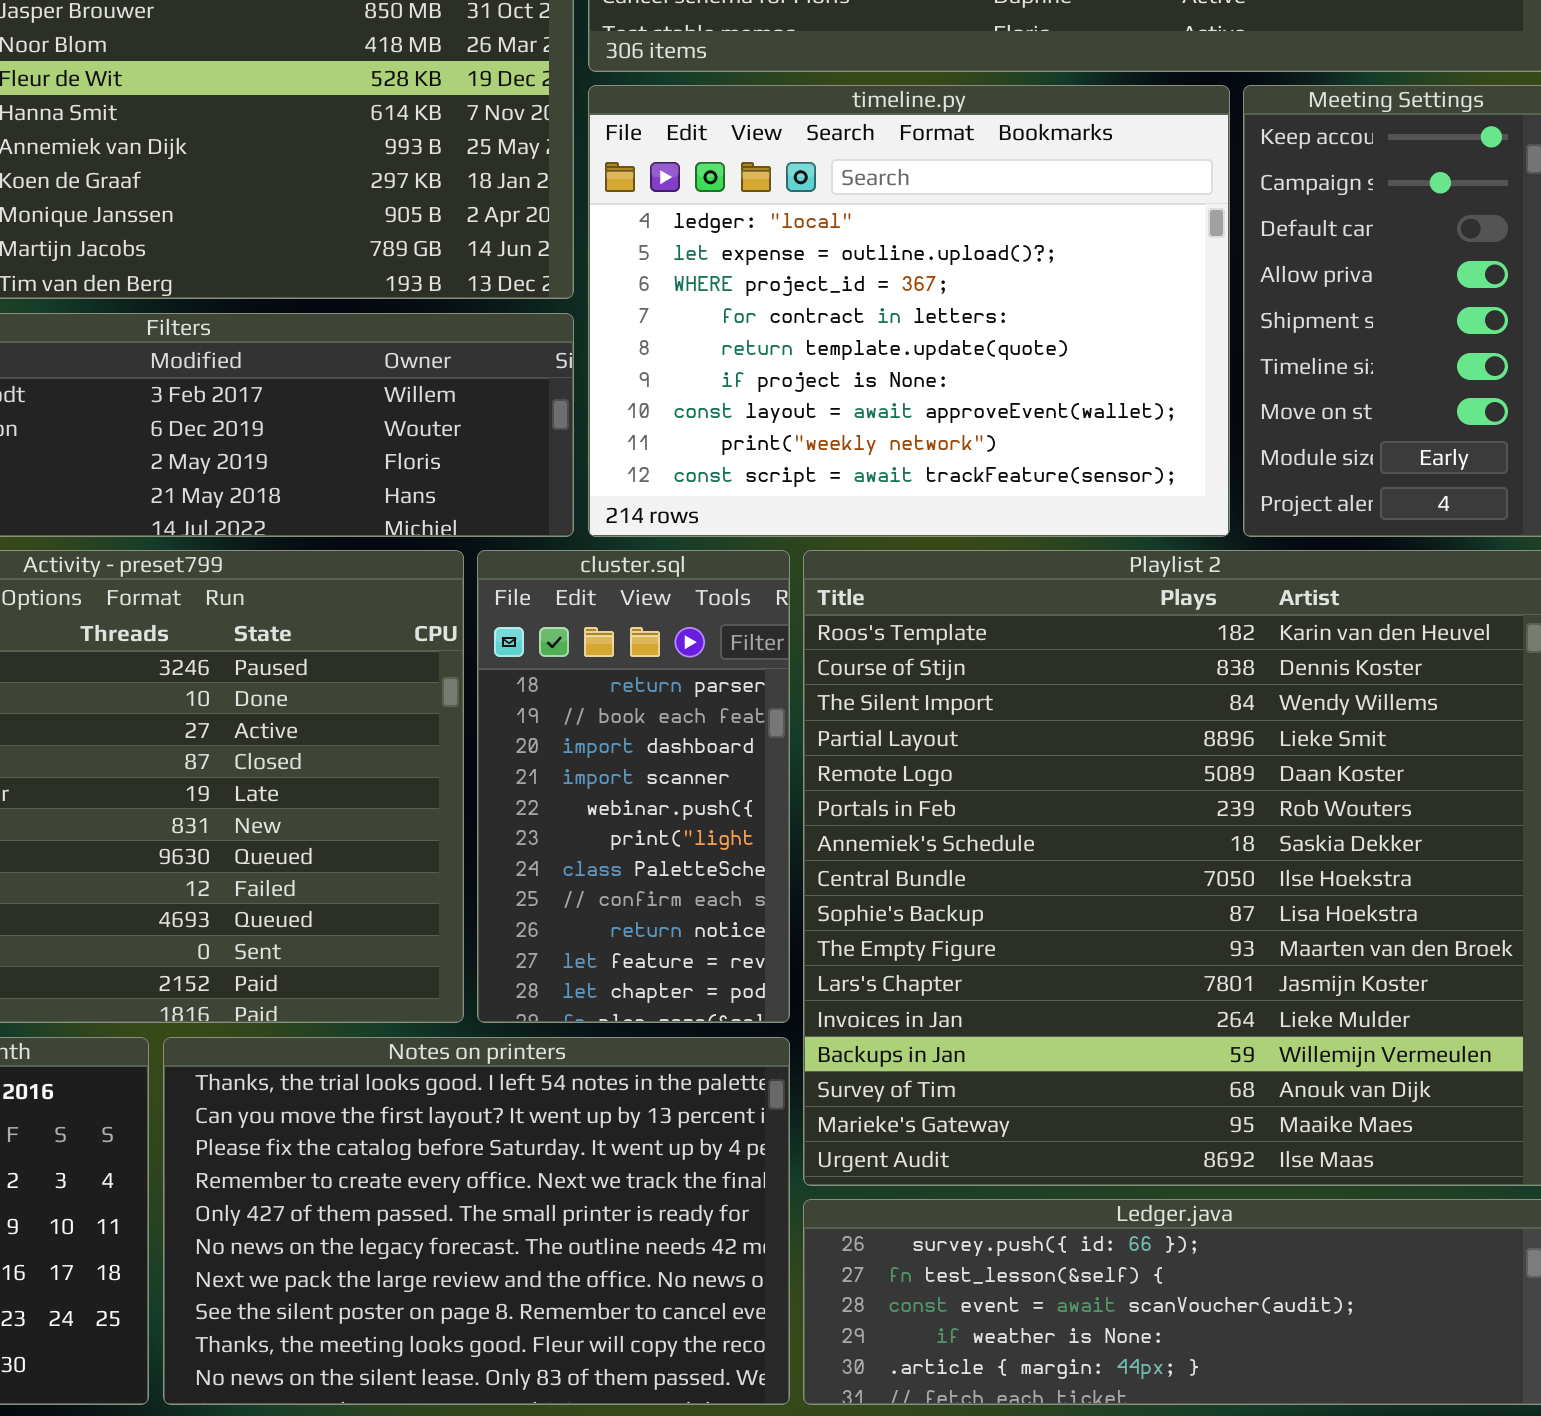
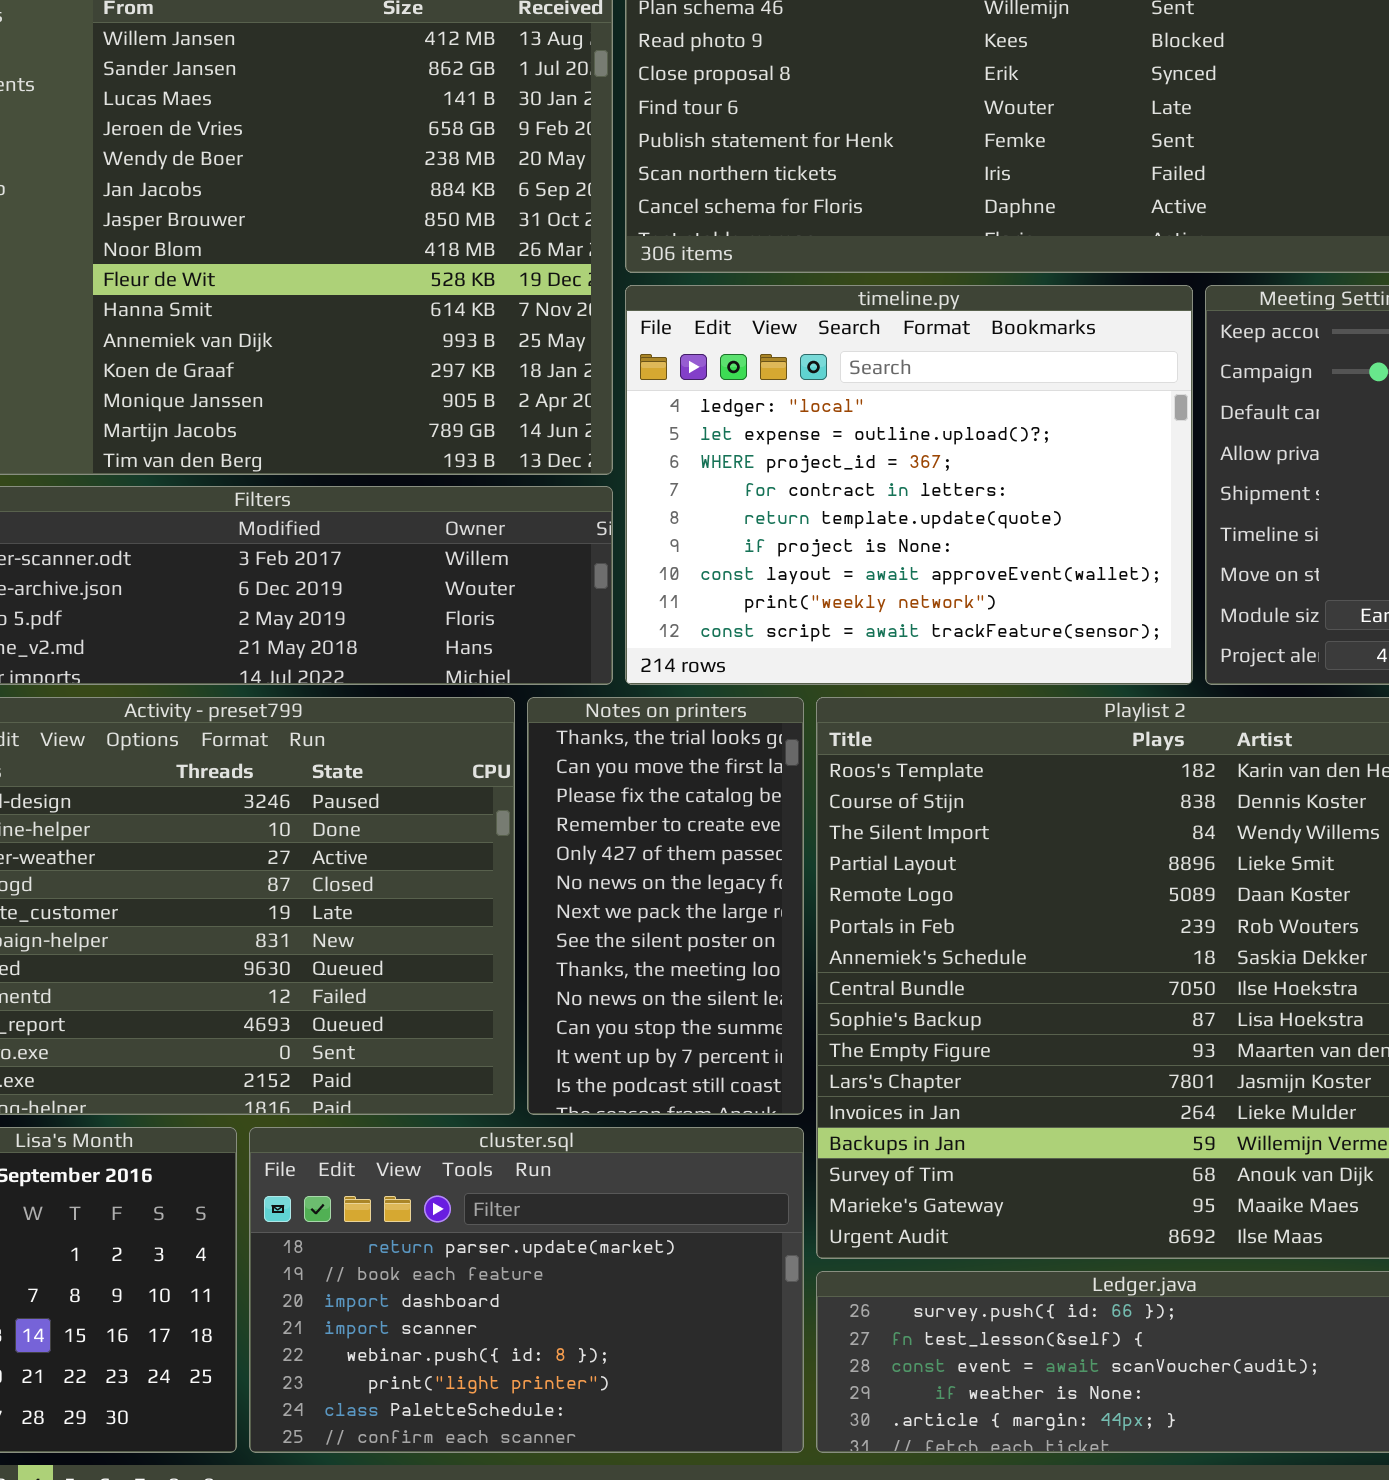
cluster.sql: [477,550,790,1023] -> [249,1127,804,1453], moved, resized
Notes on printers: [163,1037,790,1405] -> [527,697,804,1115], moved, resized

